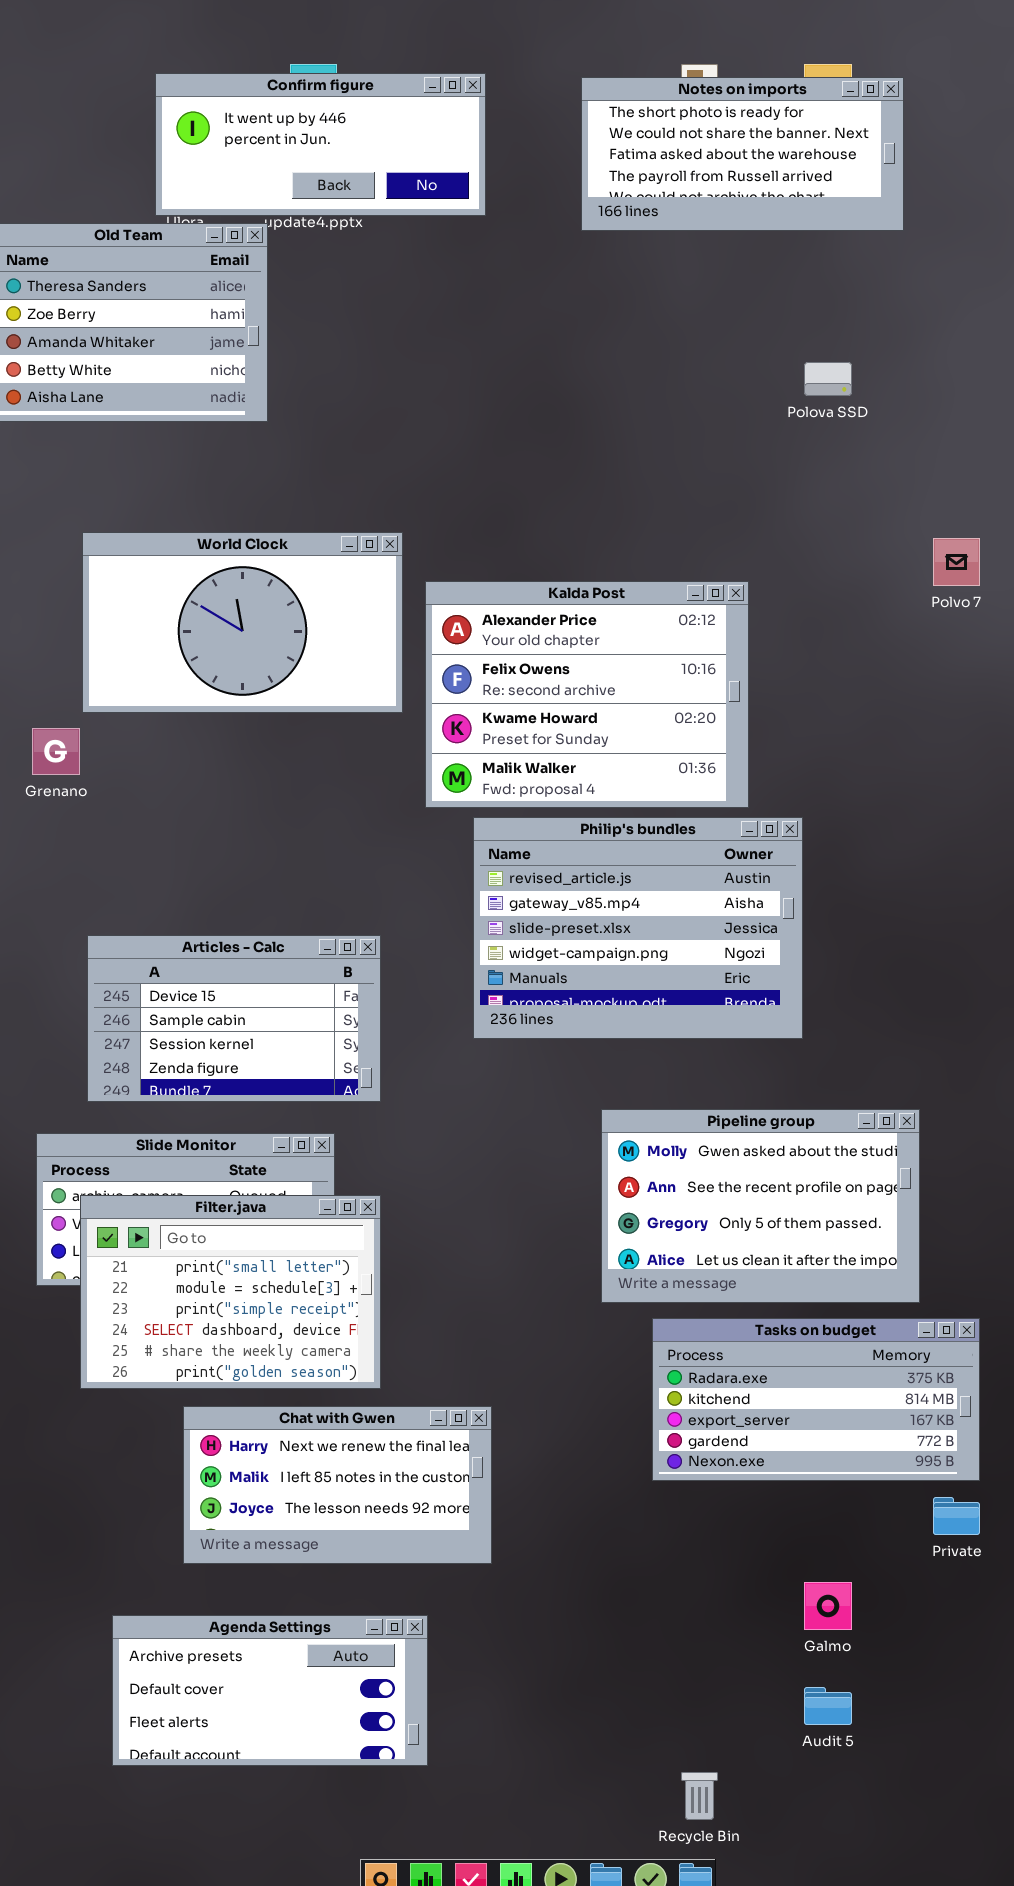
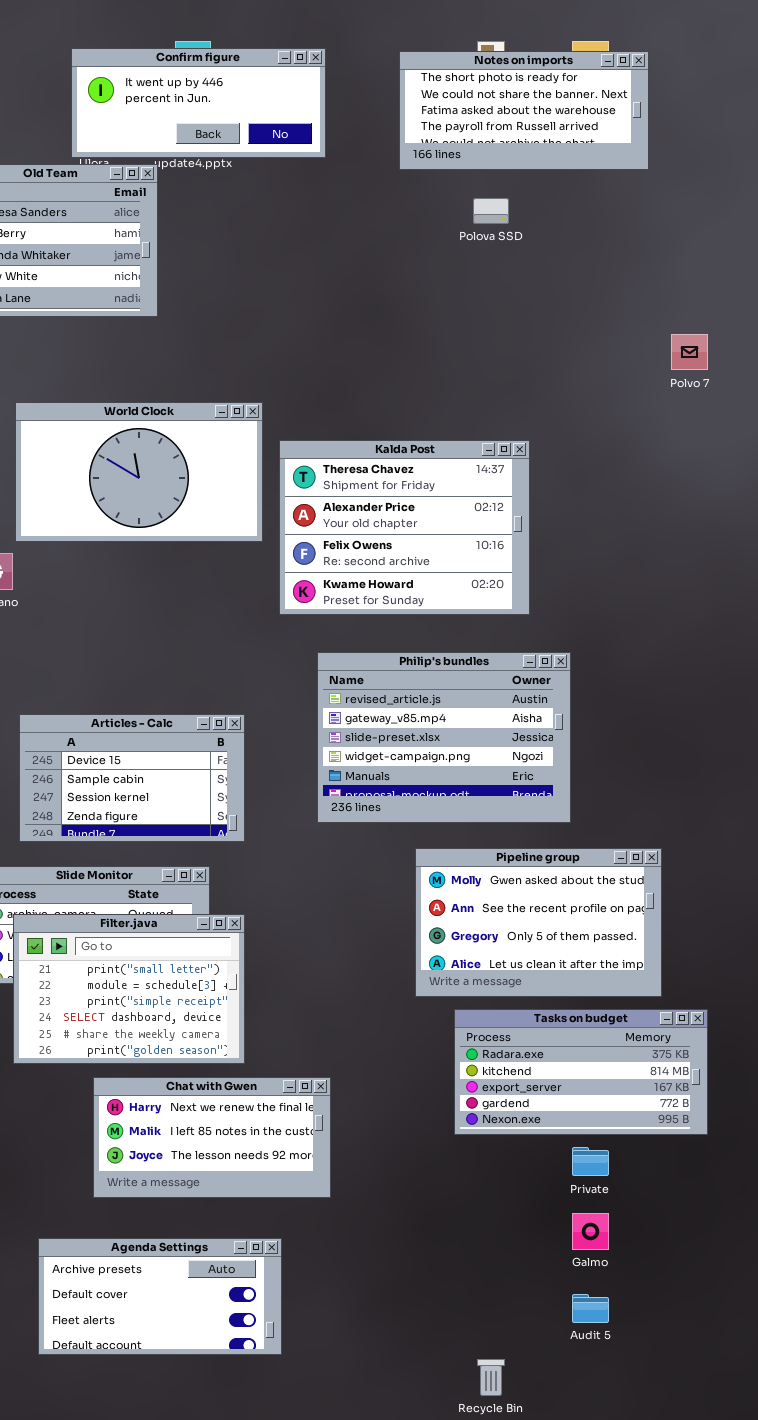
Polova SSD: [804,362,852,396] -> [473,198,509,224], moved
Polvo 7: [933,538,980,586] -> [671,334,708,370], moved
Kalda Post: [425,581,749,808] -> [279,440,530,615], scrolled up 1 row
Philip's bundles: [473,817,803,1039] -> [317,652,571,823], moved
Private: [933,1497,980,1535] -> [572,1147,609,1176], moved

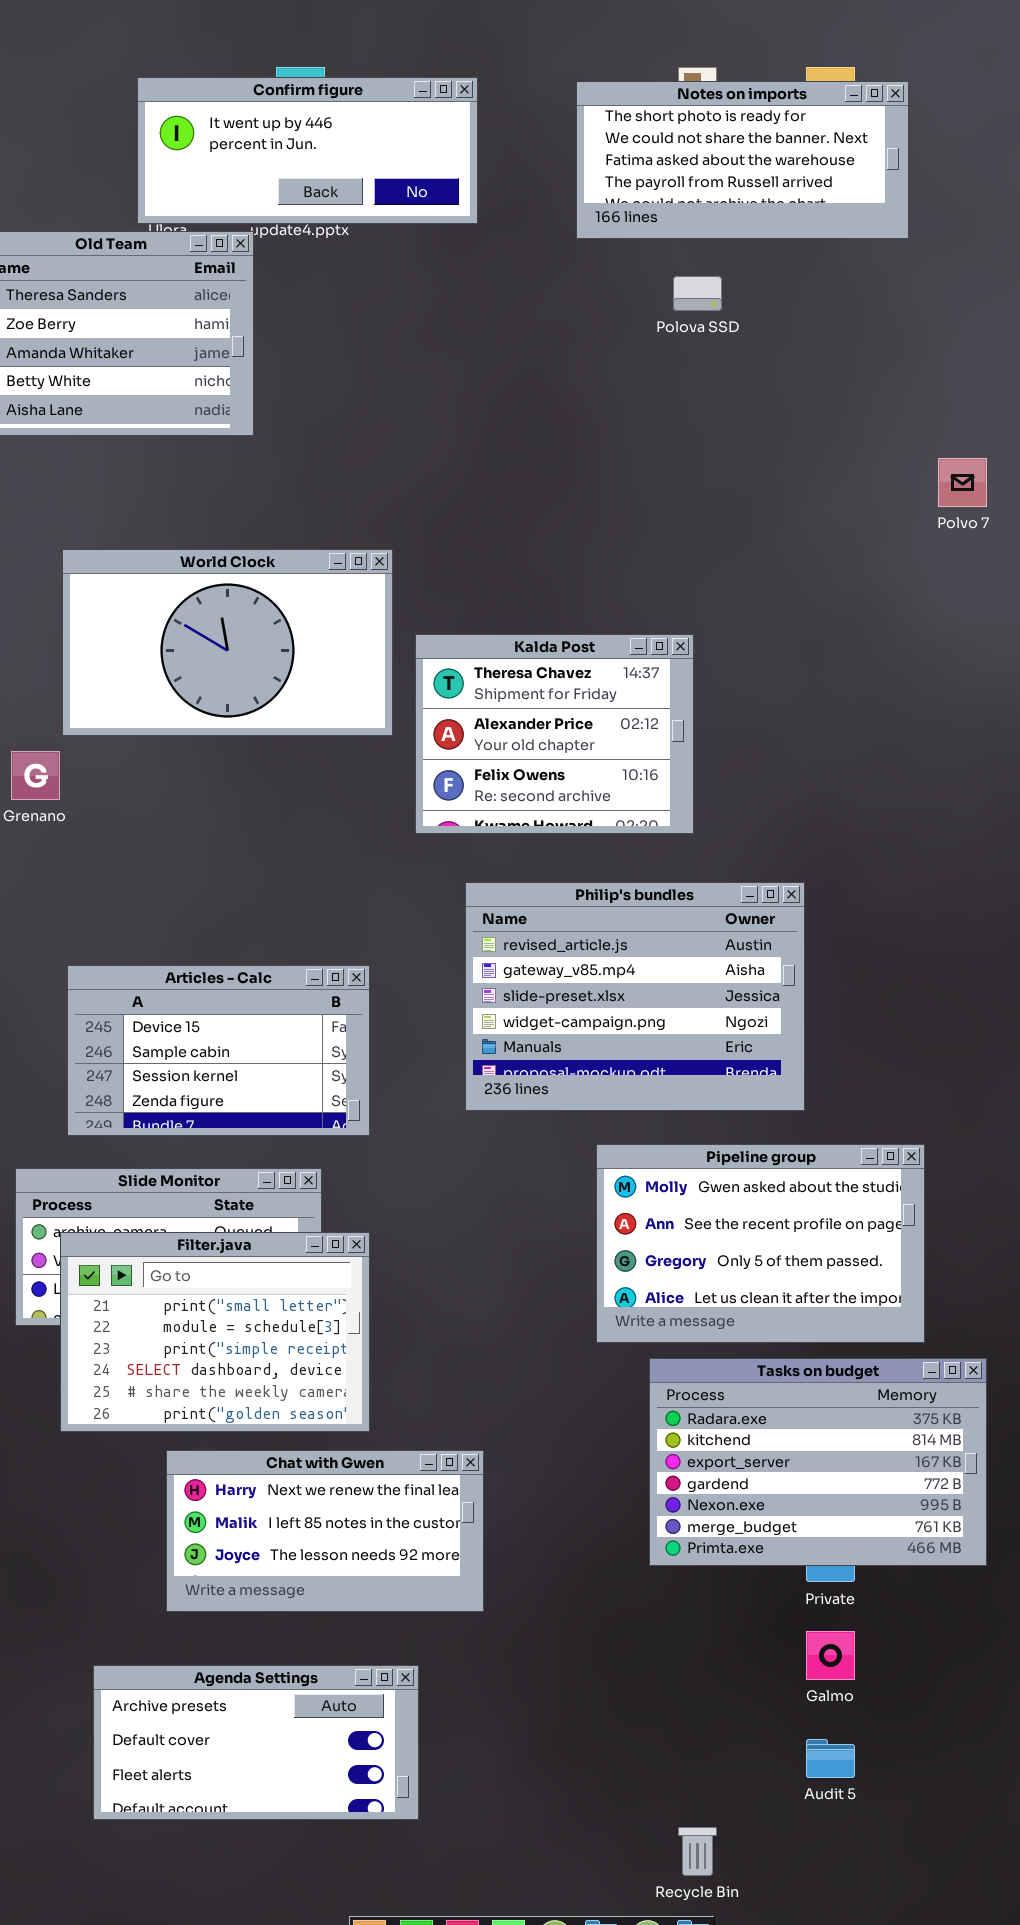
Kalda Post: [279,440,530,615] -> [415,634,694,834], resized
Tasks on budget: [454,1009,708,1135] -> [649,1358,987,1566], resized

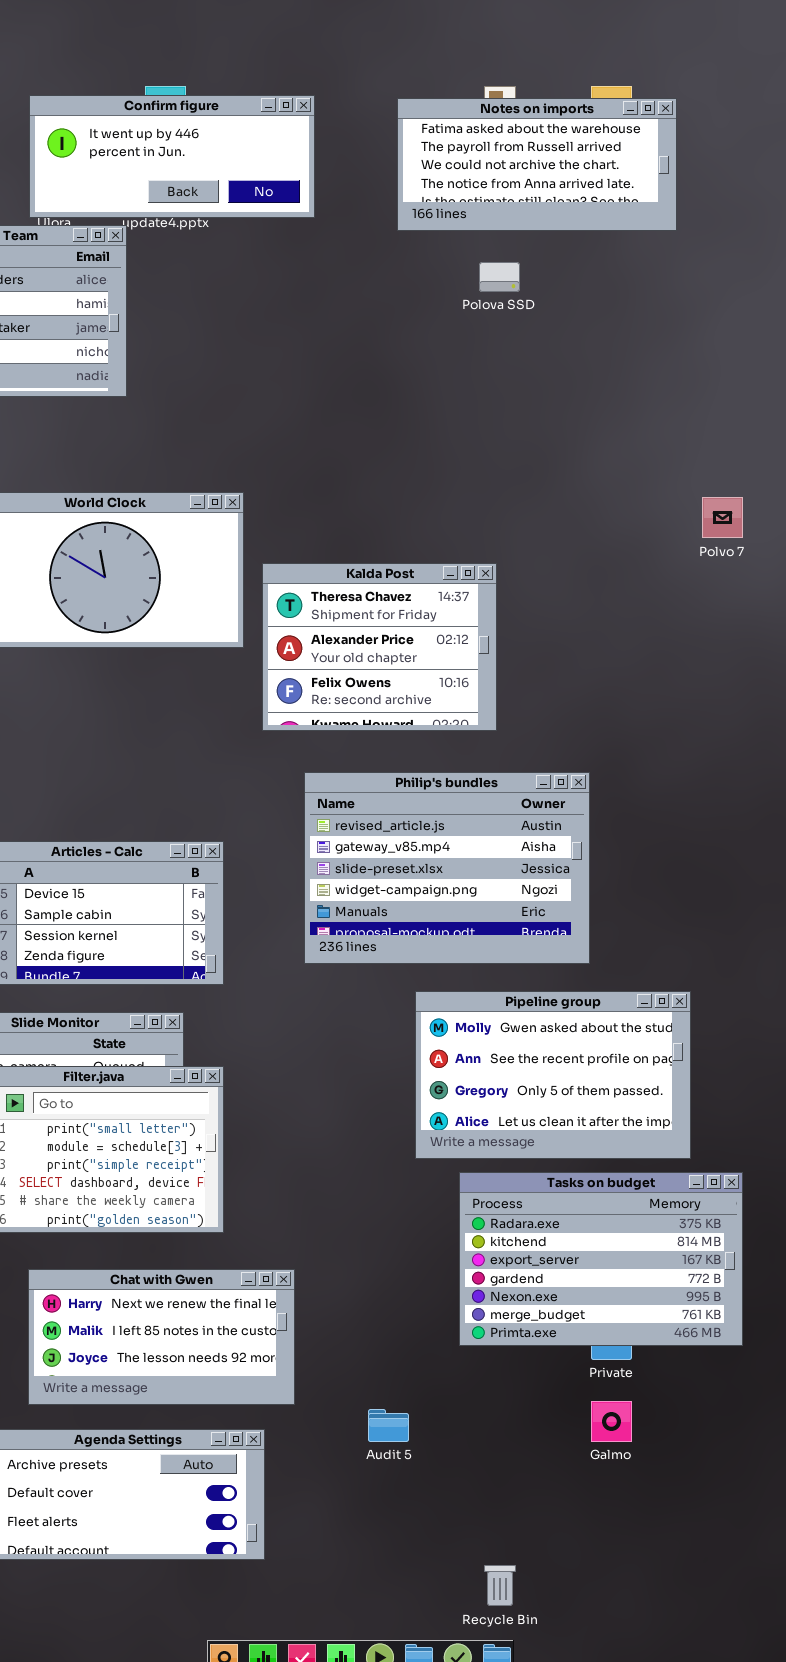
Notes on imports: [576,81,909,239] -> [397,98,677,231], scrolled down 2 rows
Polvo 7: [938,458,987,507] -> [702,497,743,538], moved
Chat with Gwen: [166,1450,484,1612] -> [28,1269,295,1405], moved
Audit 5: [806,1739,855,1778] -> [368,1409,409,1442], moved

